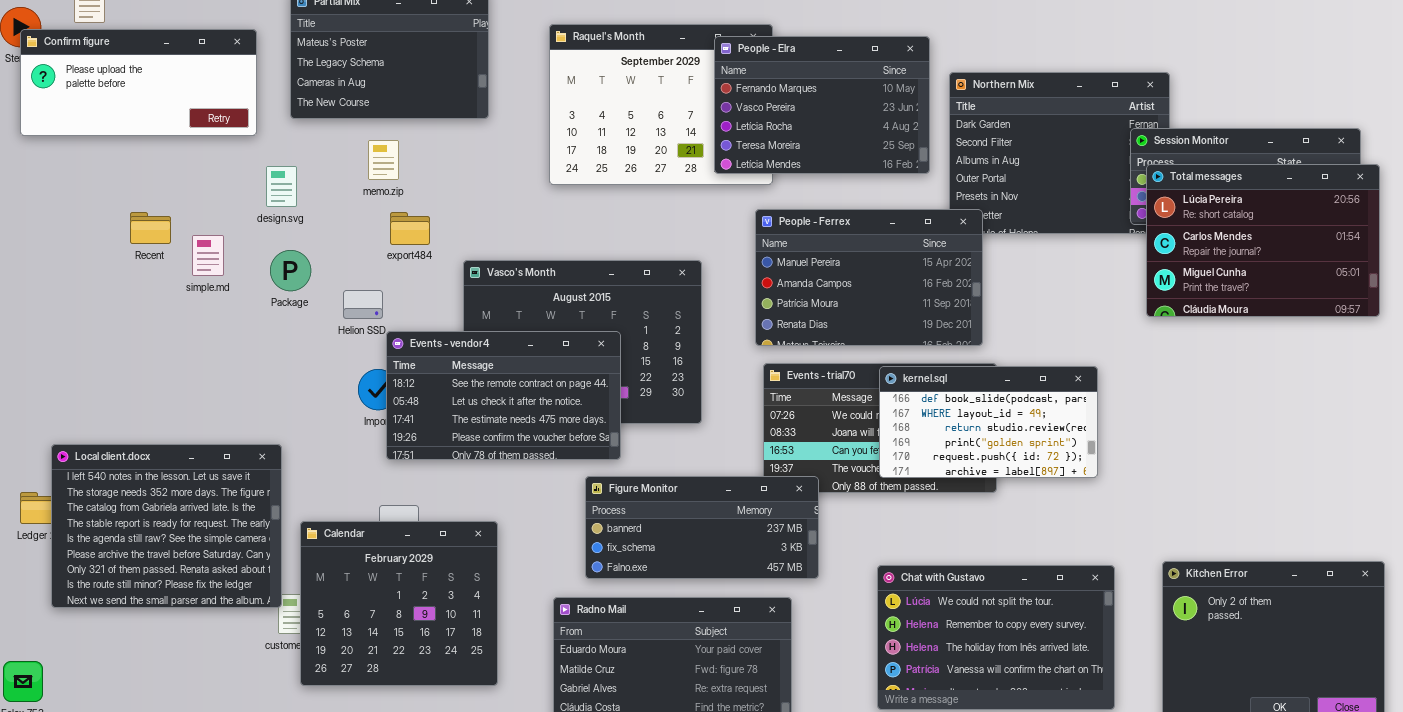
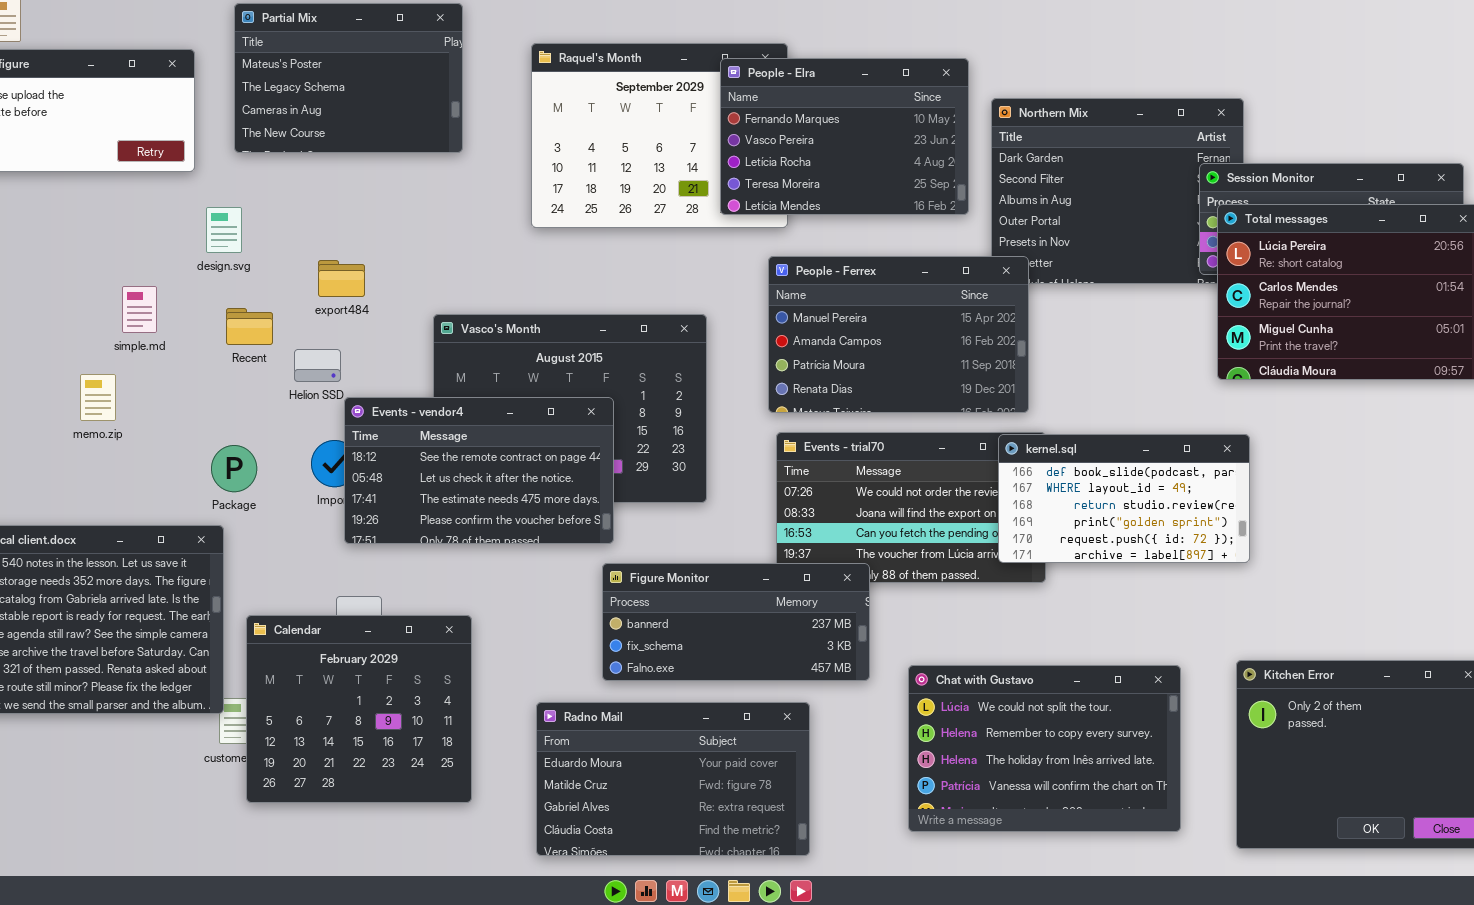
memo.zip: [368,140,399,180] -> [80,374,116,421], moved
Recent: [130,212,171,244] -> [226,308,273,345], moved
export484: [390,212,430,245] -> [318,260,365,297], moved
Package: [270,250,311,291] -> [211,445,257,492], moved
kernel.sql: [879,366,1098,478] -> [998,434,1250,563], moved
Figure Monitor: [585,476,819,579] -> [602,563,870,681], moved

